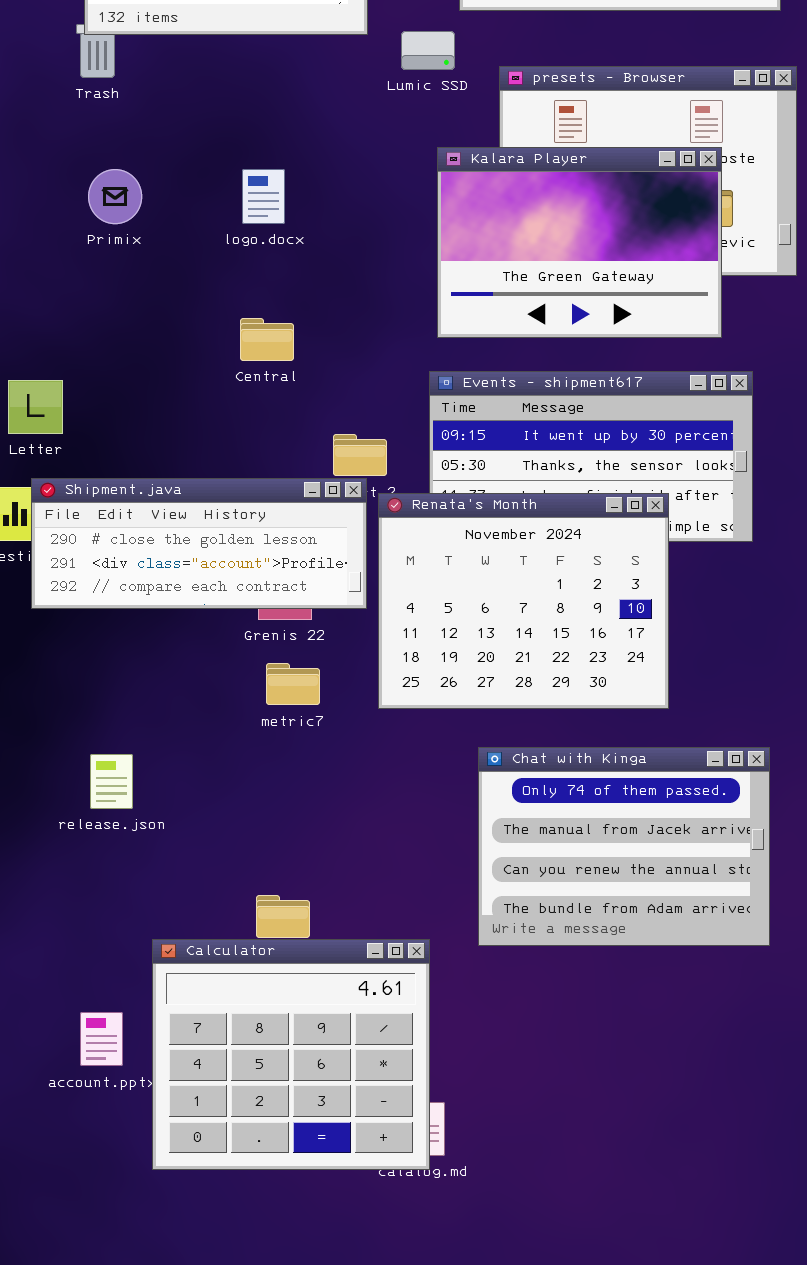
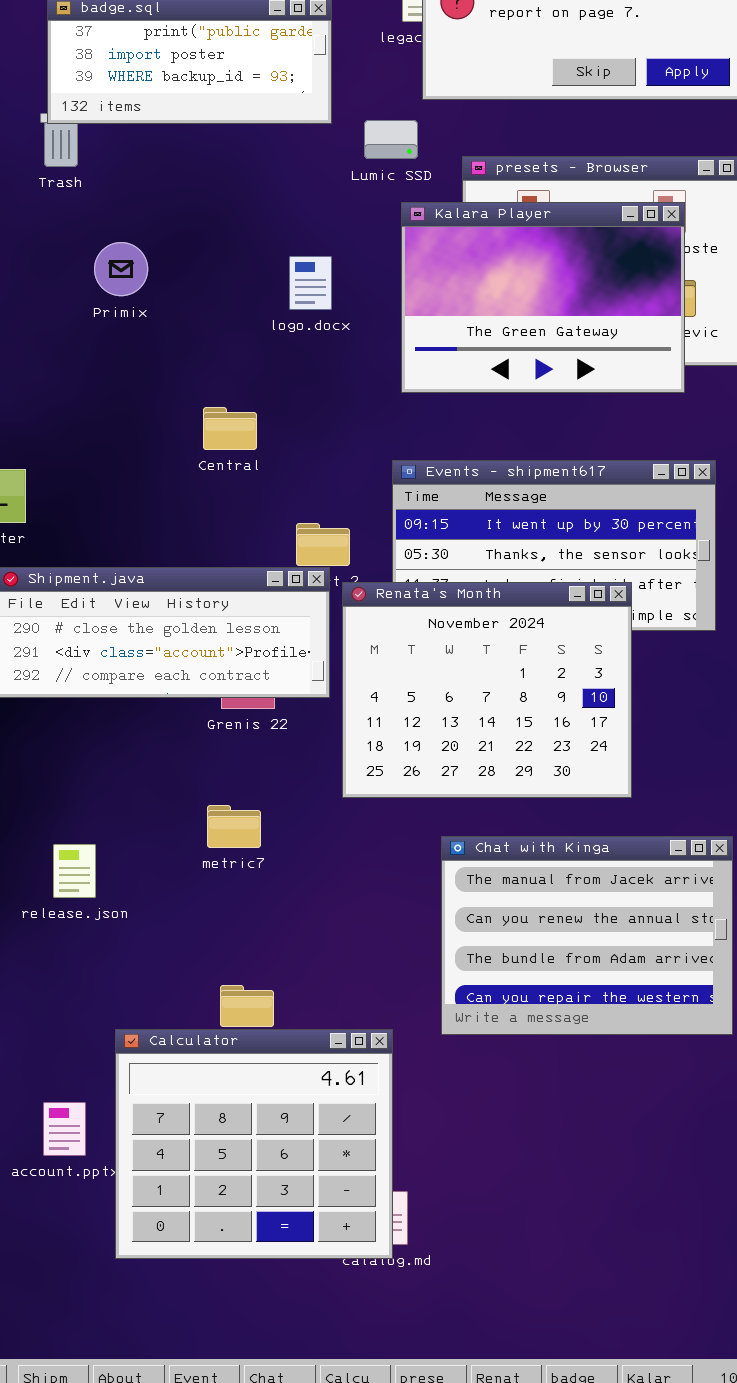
Kalara Player: [437,147,722,338] -> [401,202,685,393], moved
Primix: [88,169,142,224] -> [94,242,148,296], moved
logo.docx: [242,169,285,224] -> [289,256,332,310], moved
metric7: [266,663,320,705] -> [207,805,261,848], moved
Chat with Kinga: [478,747,770,946] -> [441,836,733,1035], scrolled down 1 row

